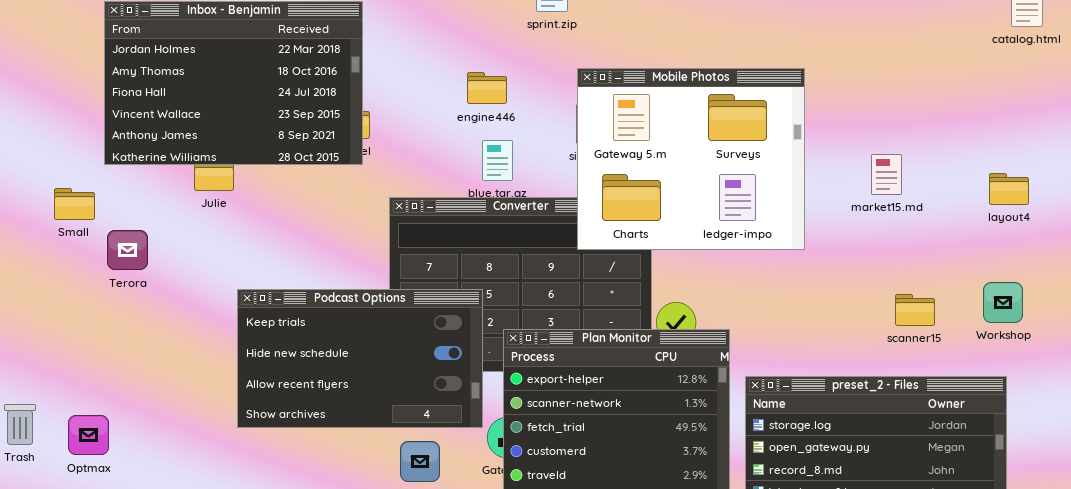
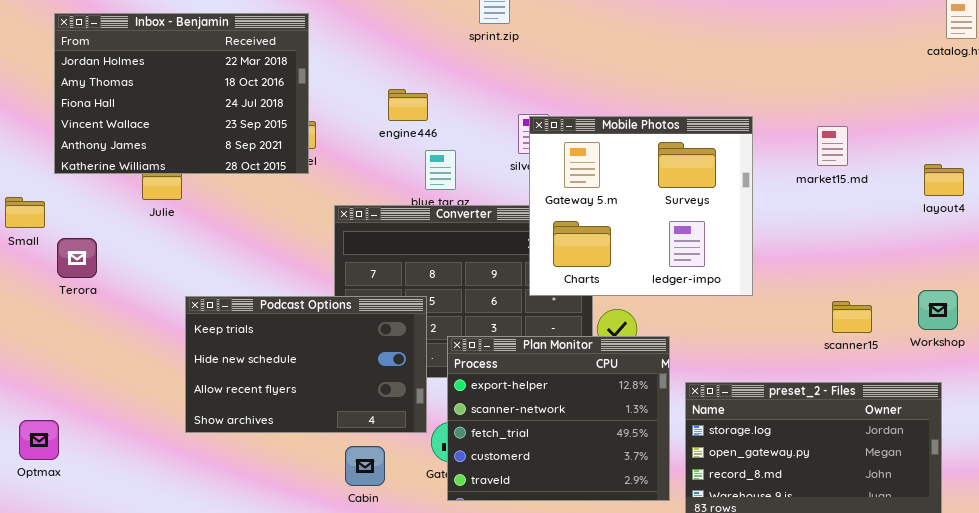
Mobile Photos: [577,68,805,250] -> [529,116,753,296], moved
engine446: [467,72,507,104] -> [388,89,428,121], moved
market15.md: [871,154,902,195] -> [817,126,848,166], moved
layout4: [989,173,1029,205] -> [924,164,964,196], moved

